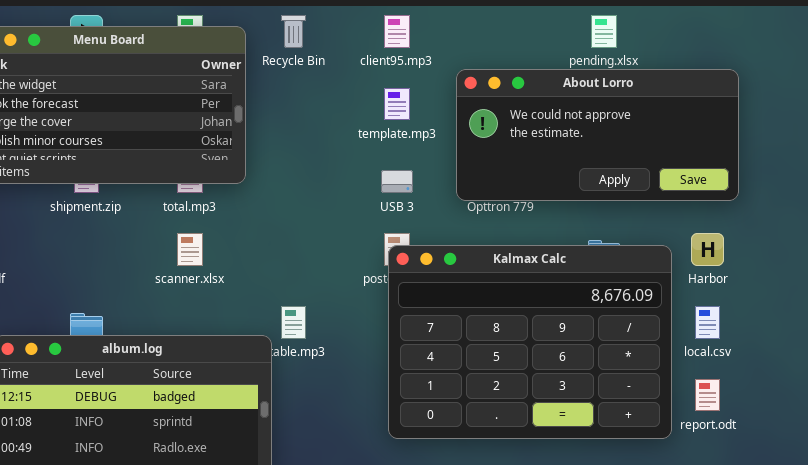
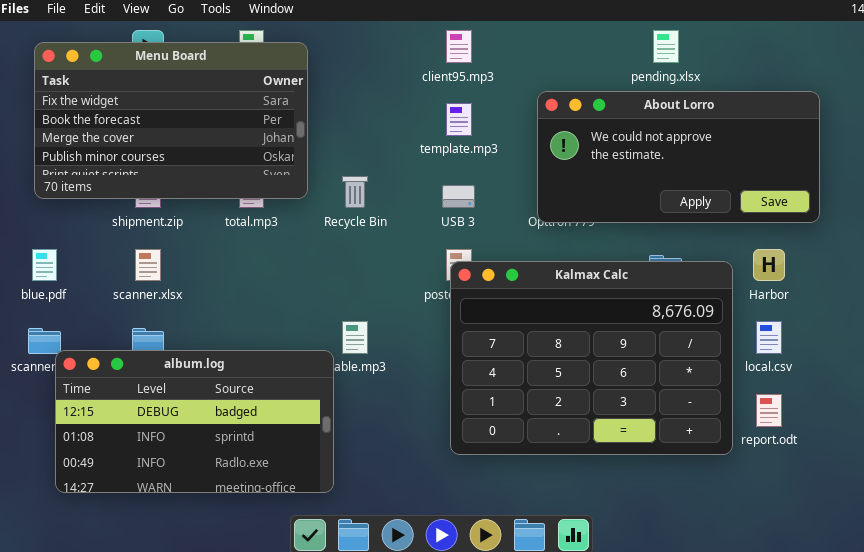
Recycle Bin: [281,15,306,48] -> [342,176,368,208], moved
About Lorro: [456,69,739,201] -> [537,91,820,223], moved
scanner.xlsx: [177,233,203,266] -> [135,249,161,281], moved

